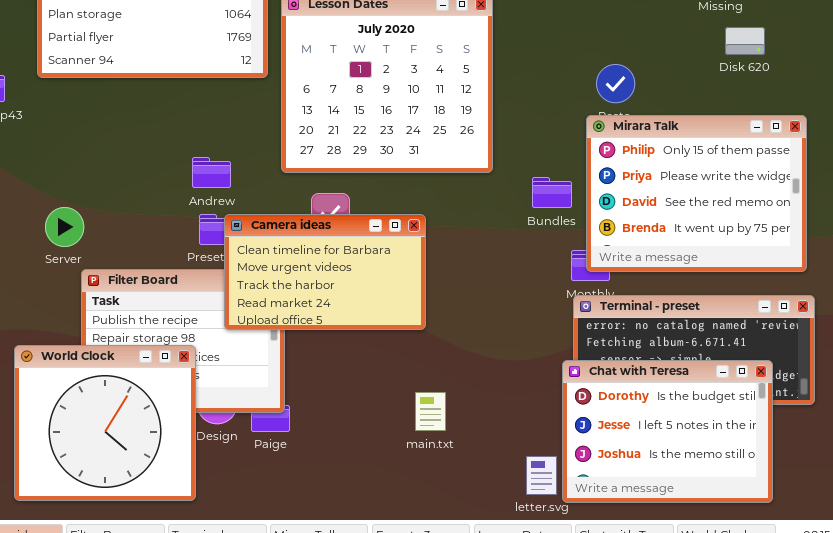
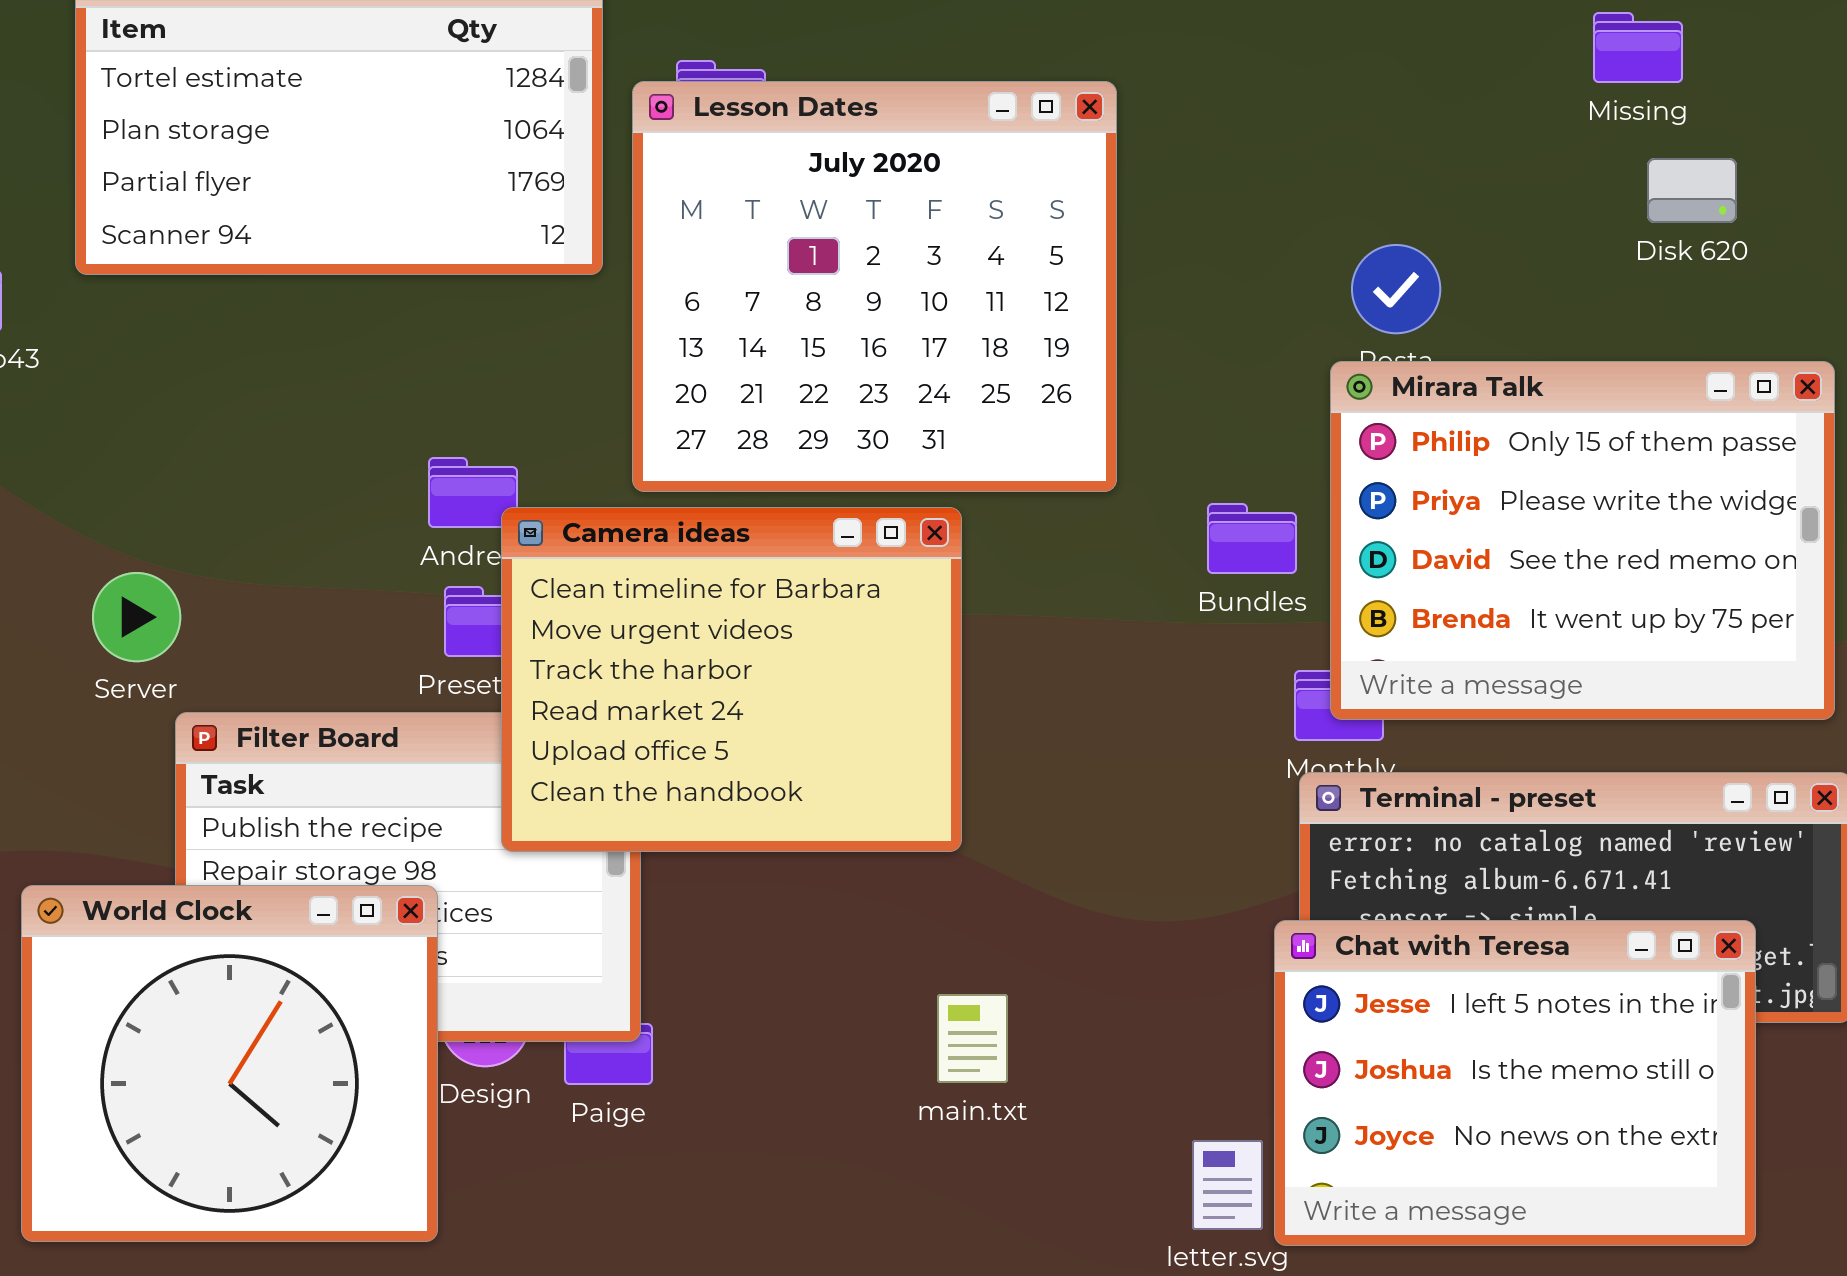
Camera ideas: [224,214,426,330] -> [501,507,962,852], resized
Chat with Teresa: [562,360,773,503] -> [1274,920,1756,1246], scrolled down 1 row

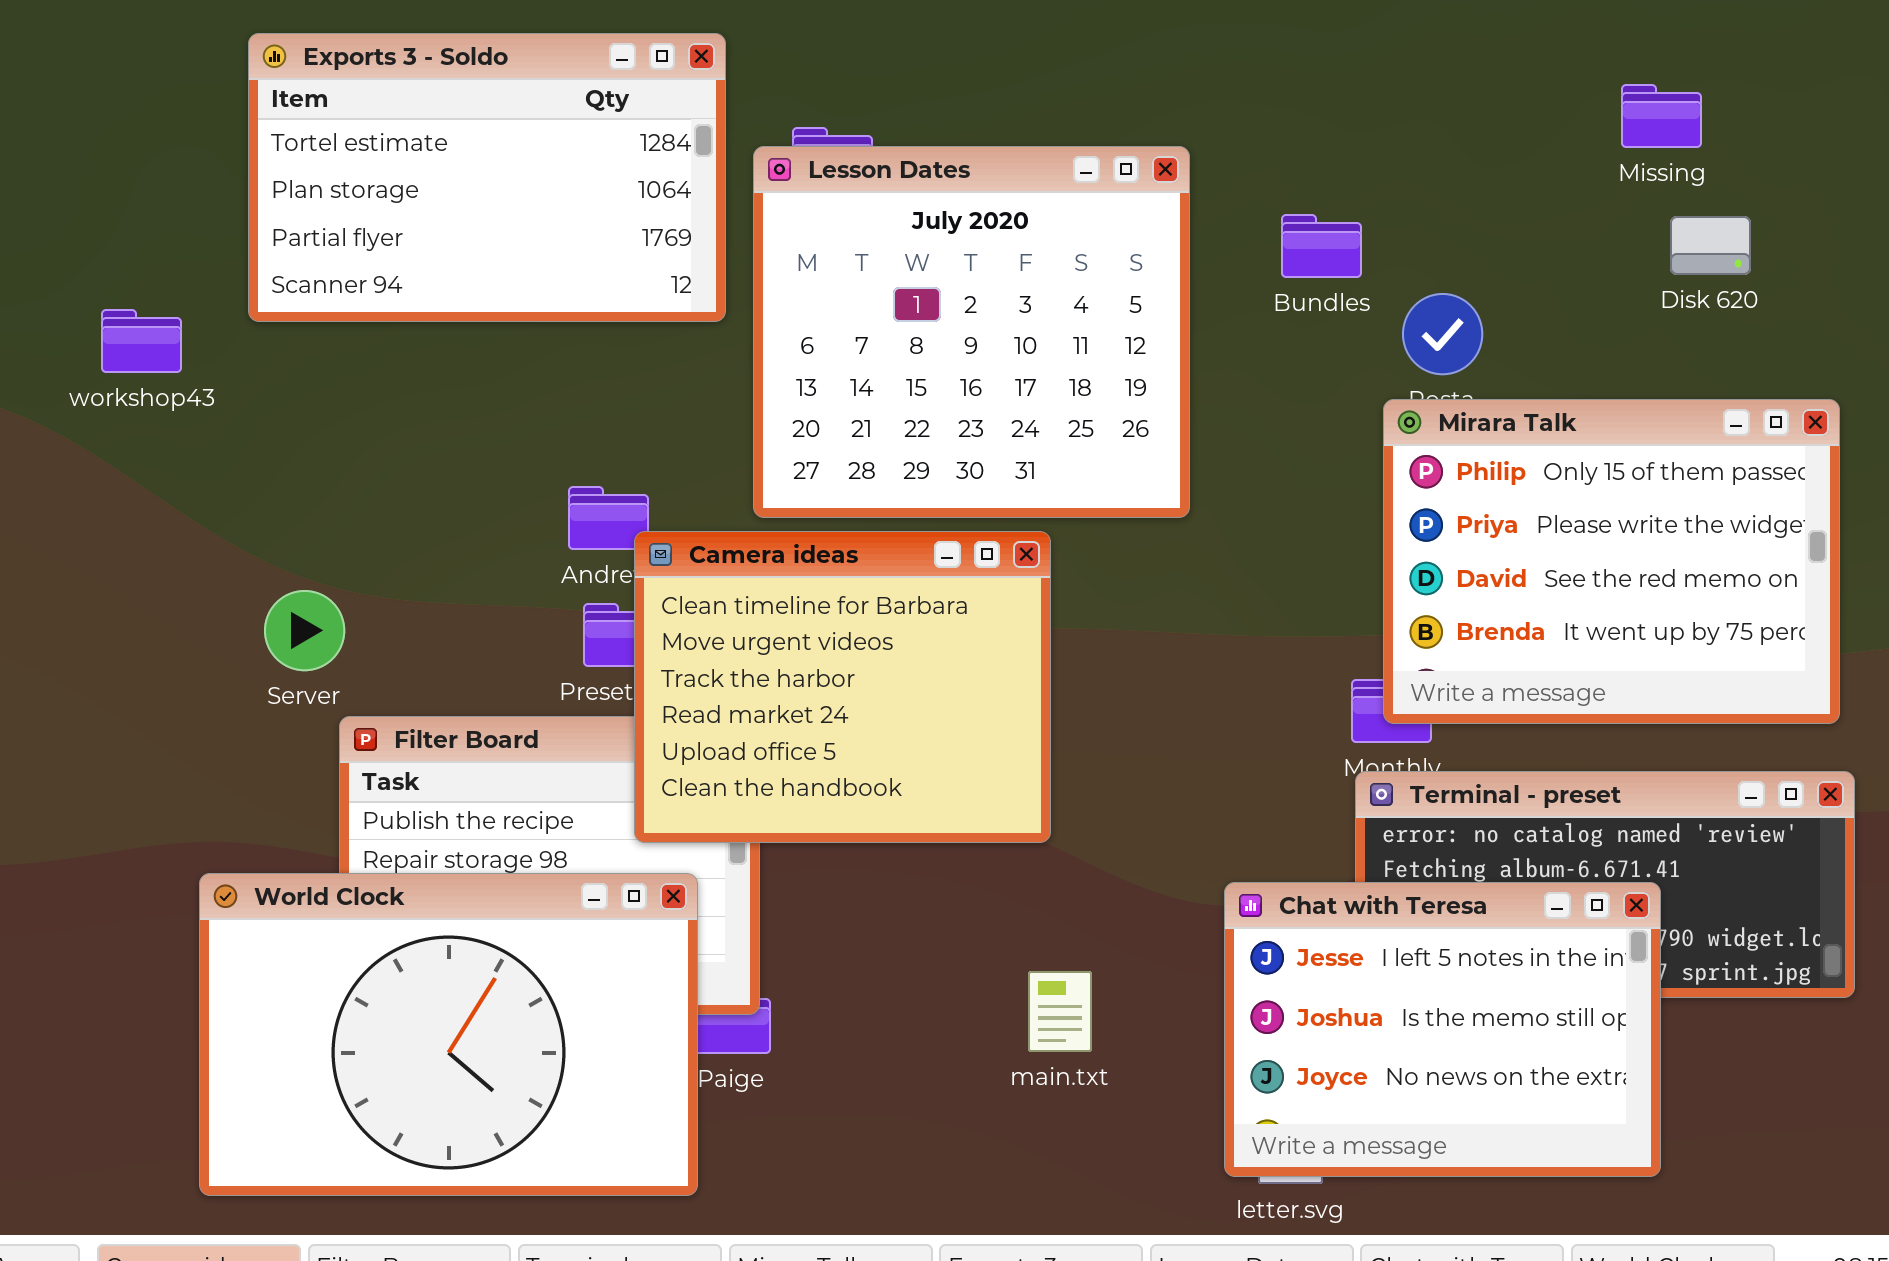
Bundles: [1207,503,1297,574] -> [1281,214,1362,278], moved
World Clock: [21,885,438,1242] -> [199,873,698,1196], resized
Chat with Teresa: [1274,920,1756,1246] -> [1224,882,1661,1177], moved

